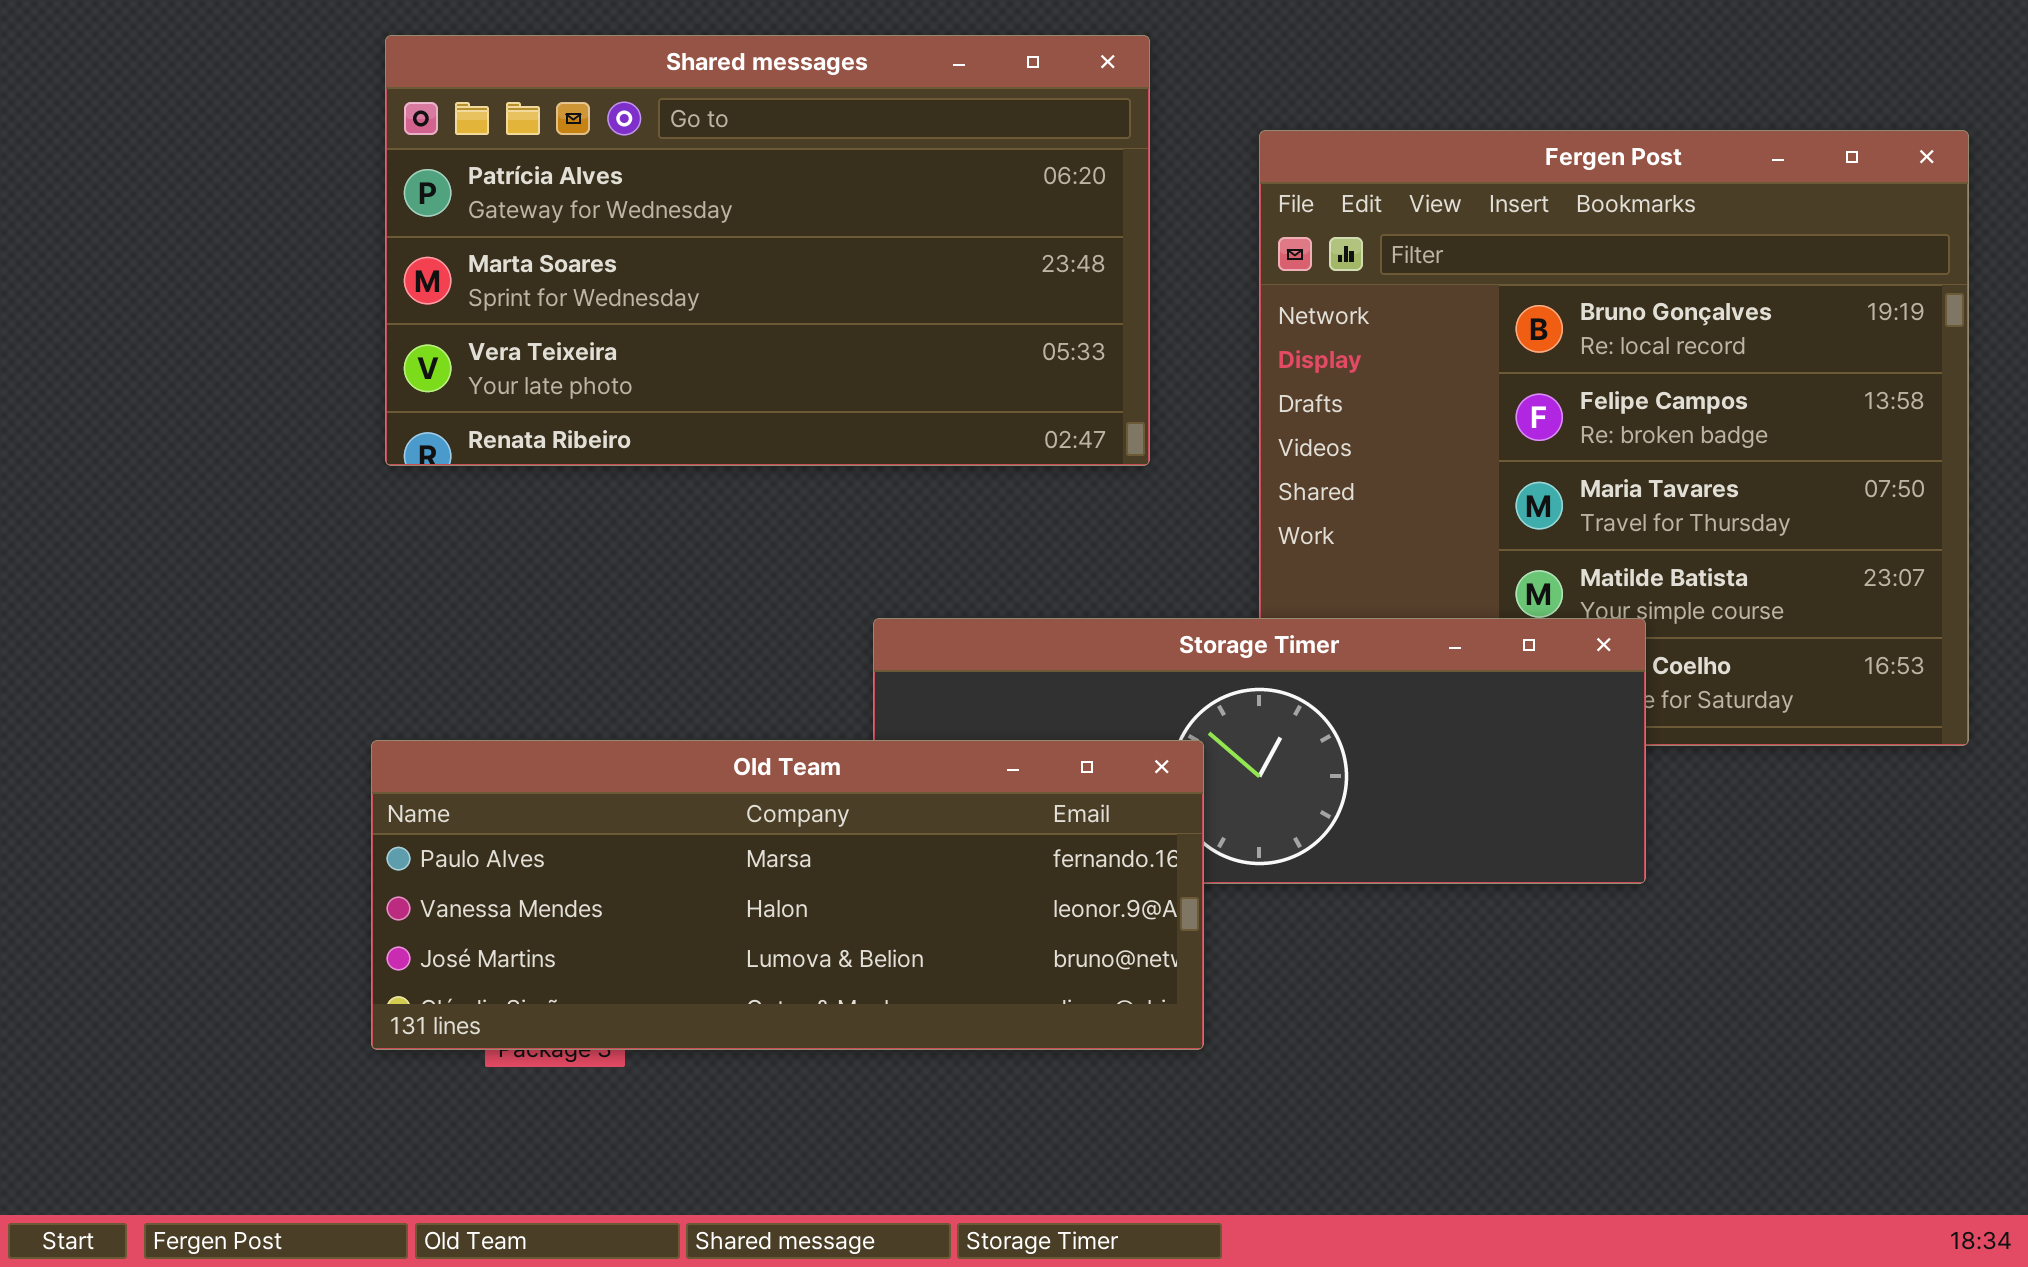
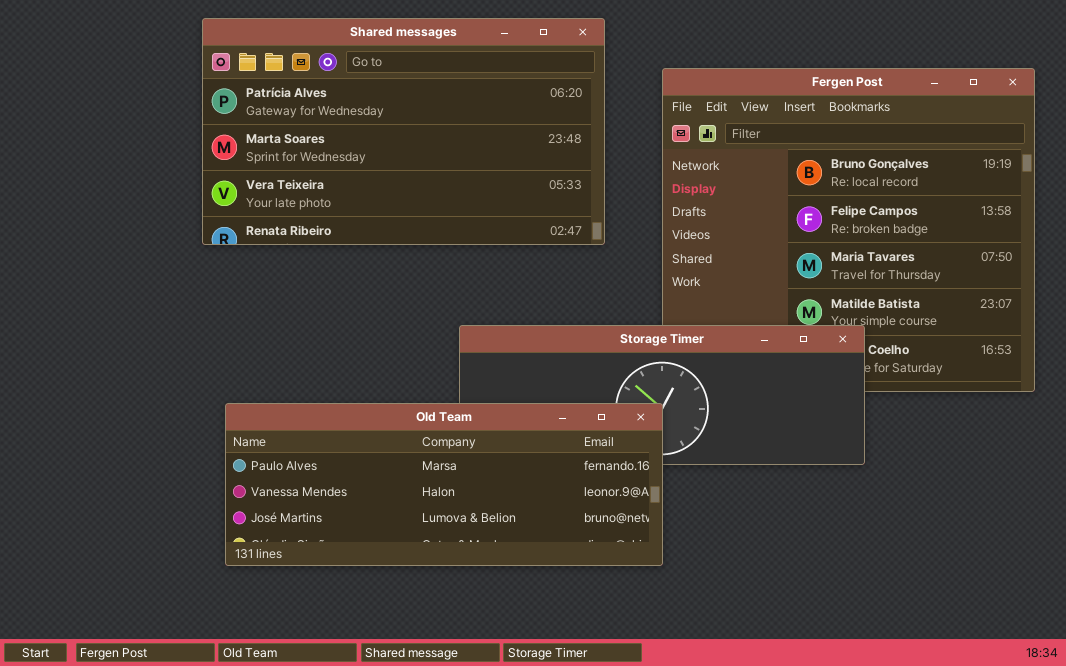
Old Team: [371,740,1204,1050] -> [225,403,663,566], moved

